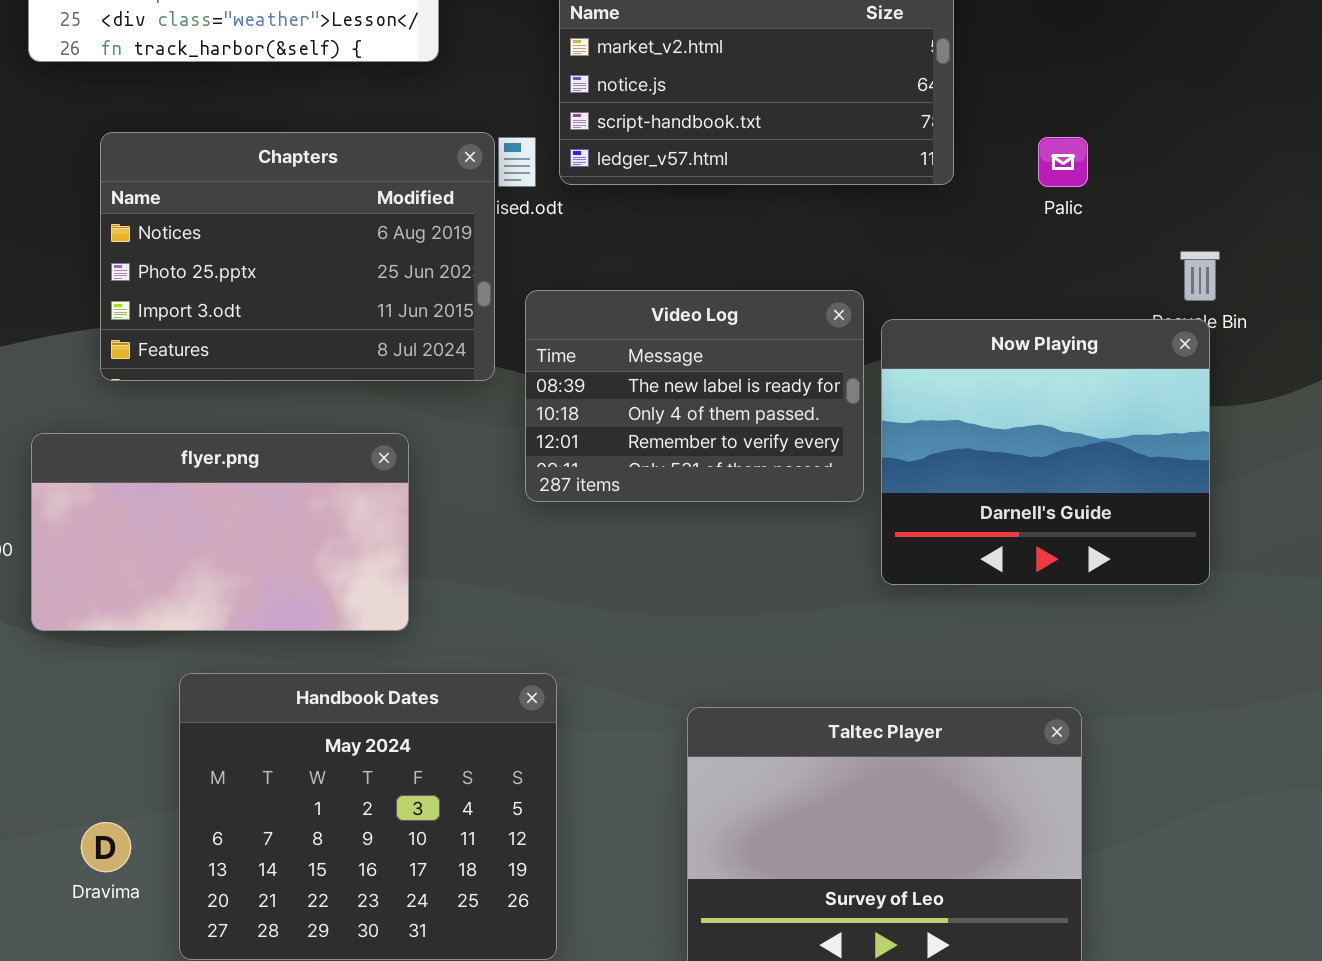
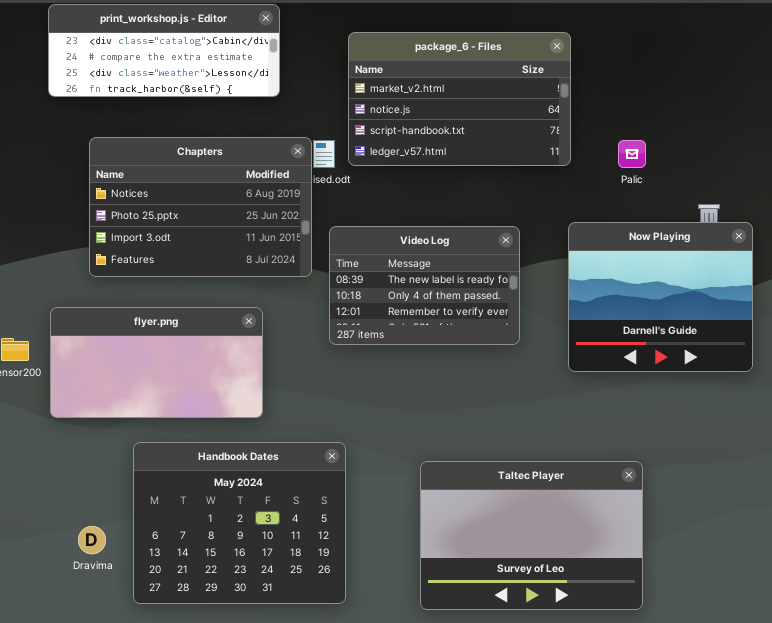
Now Playing: [881,319,1210,585] -> [568,222,753,372], moved

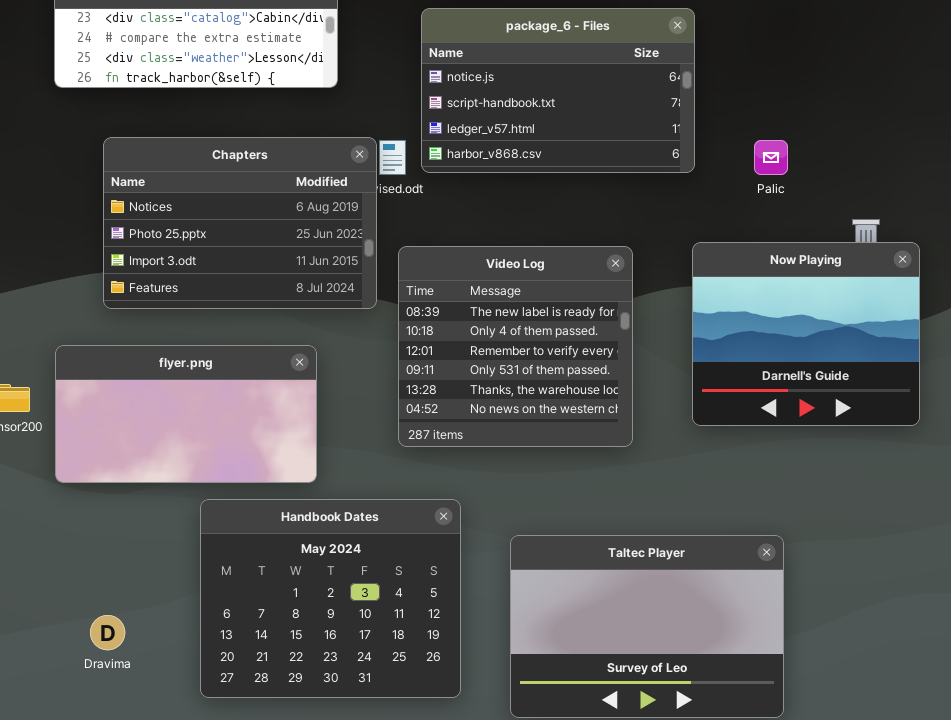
package_6 - Files: [348,32,571,166] -> [421,8,695,173], scrolled down 1 row
Video Log: [329,226,520,345] -> [398,246,633,447], resized
Handbook Dates: [133,442,346,604] -> [200,499,461,698], moved

